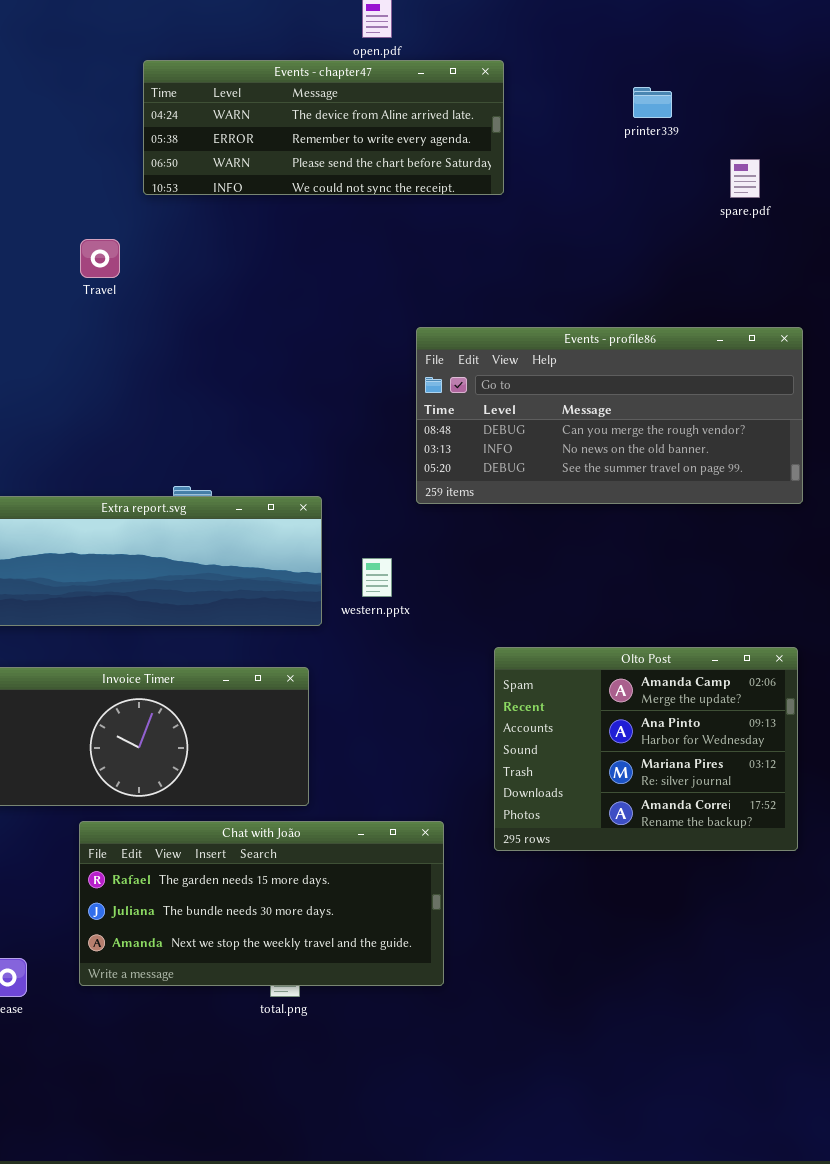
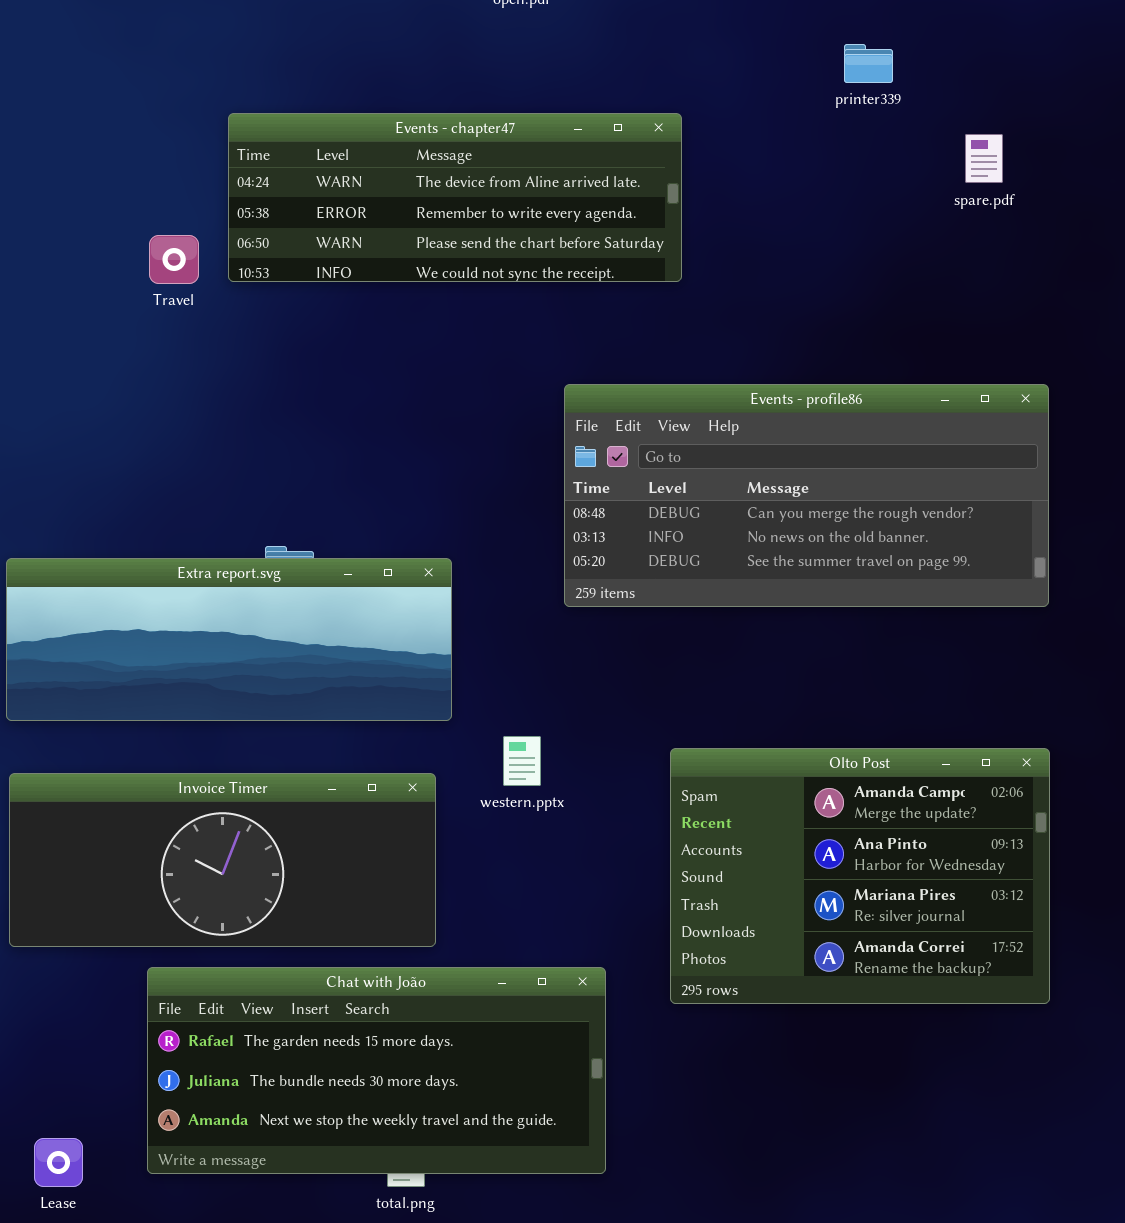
Events - chapter47: [143,60,504,195] -> [228,113,682,282], moved
Events - profile86: [416,327,803,504] -> [564,384,1049,607], moved
western.pptx: [362,558,392,597] -> [503,736,541,786], moved

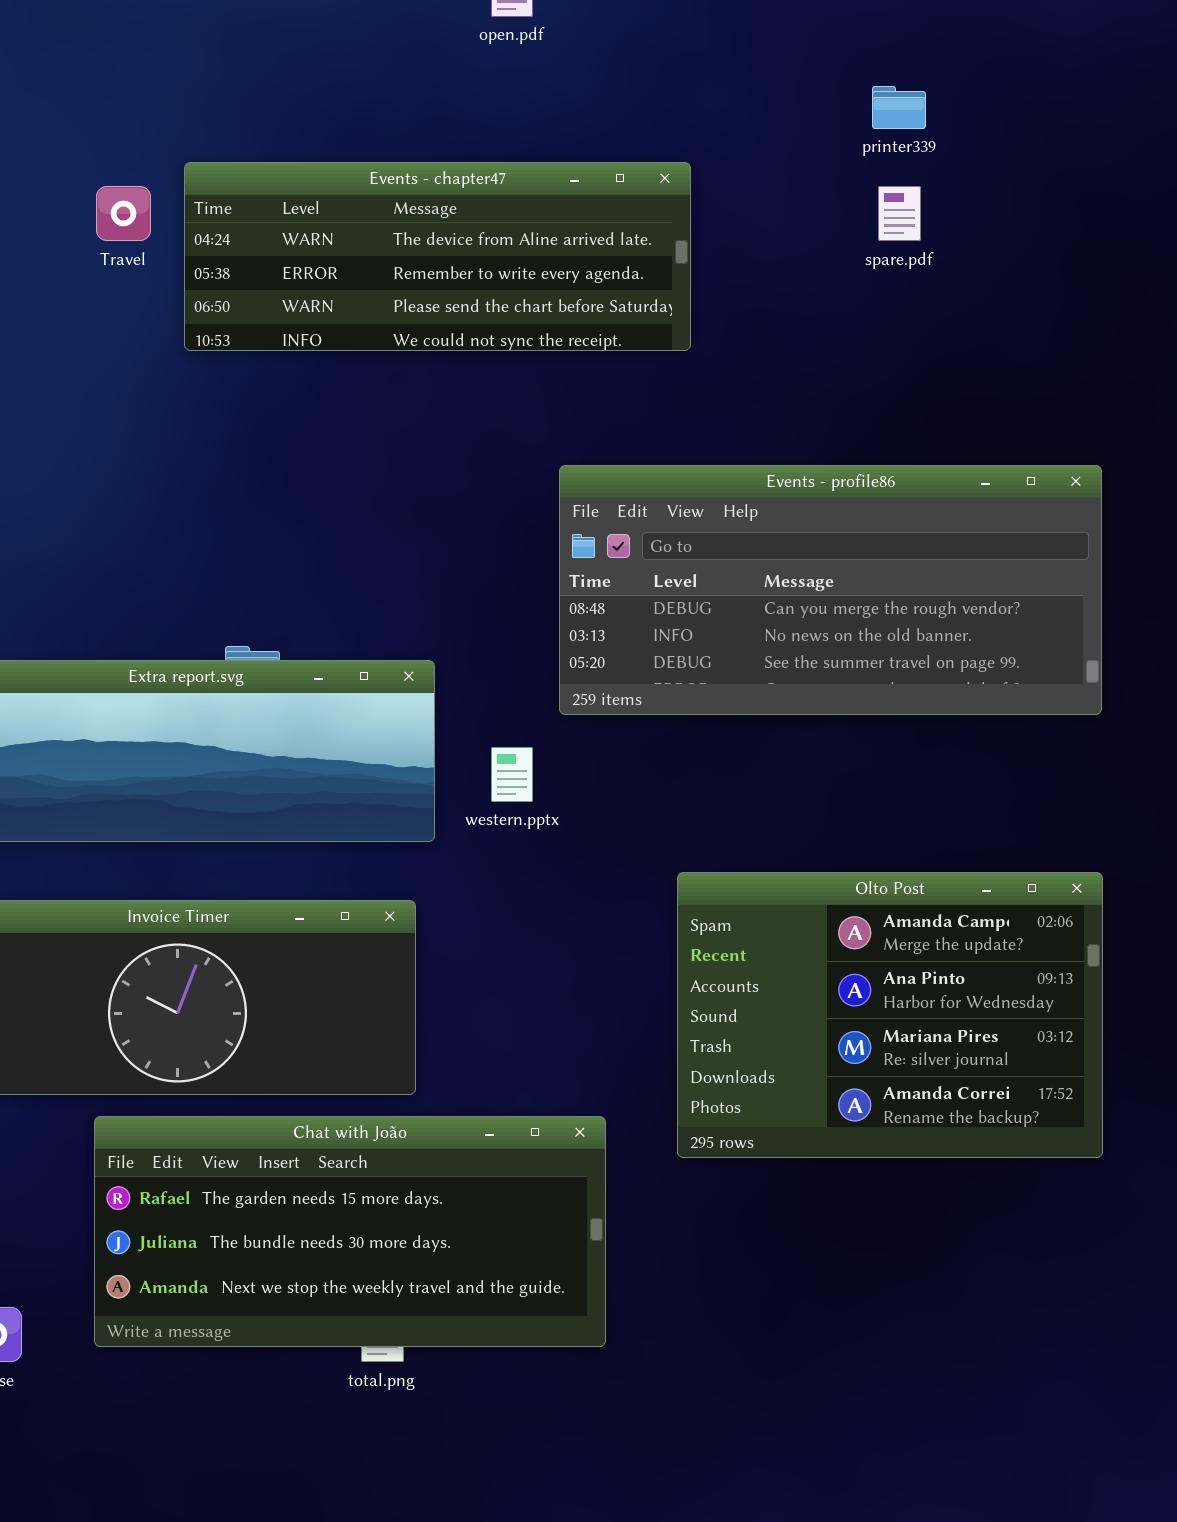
spare.pdf: [965,134,1003,183] -> [878,186,921,241], moved
Travel: [149,235,199,284] -> [96,186,151,241], moved
western.pptx: [503,736,541,786] -> [491,747,533,802], moved

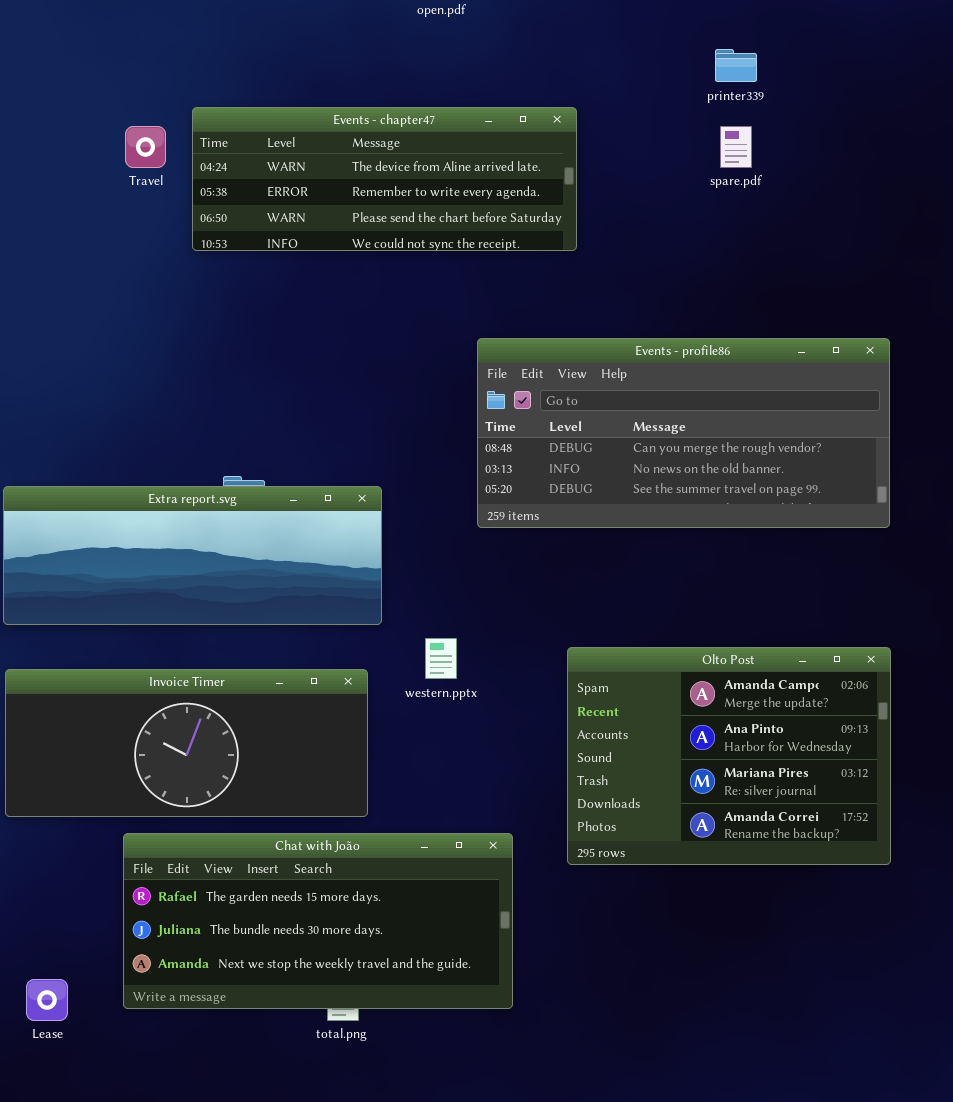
western.pptx: [491,747,533,802] -> [425,638,457,679], moved

